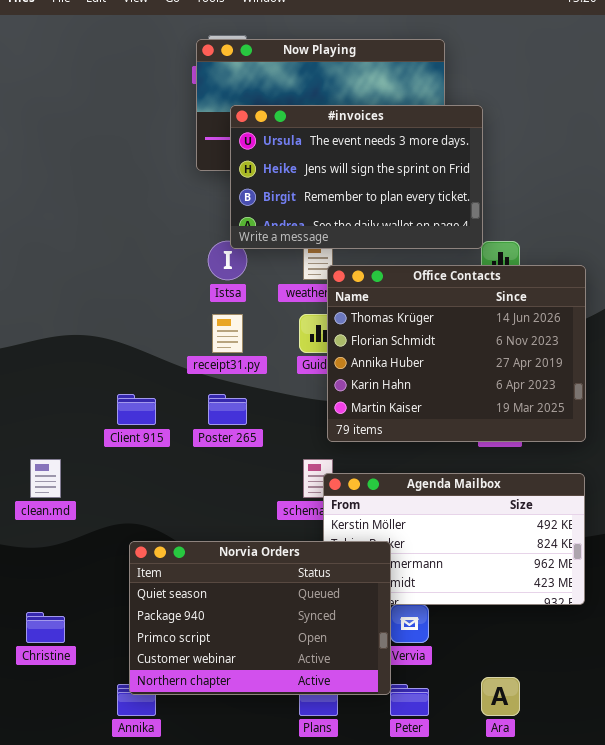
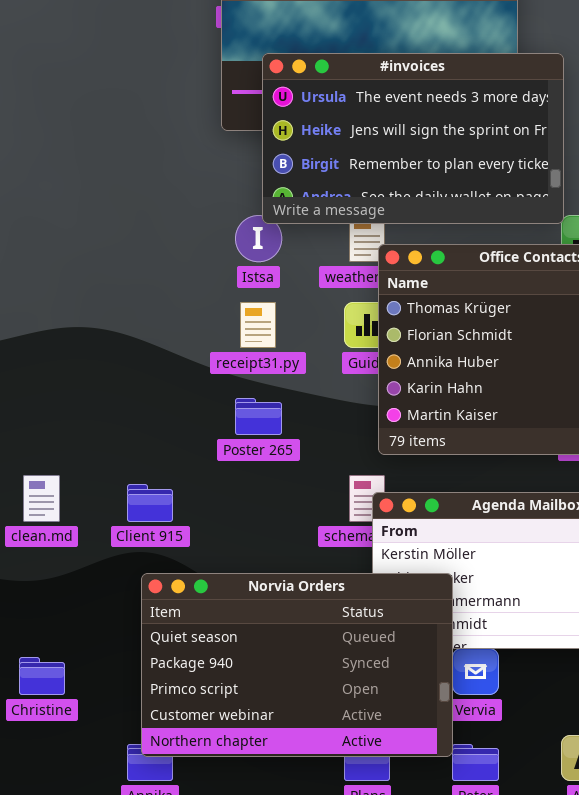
Client 915: [117,394,156,425] -> [127,484,173,522], moved

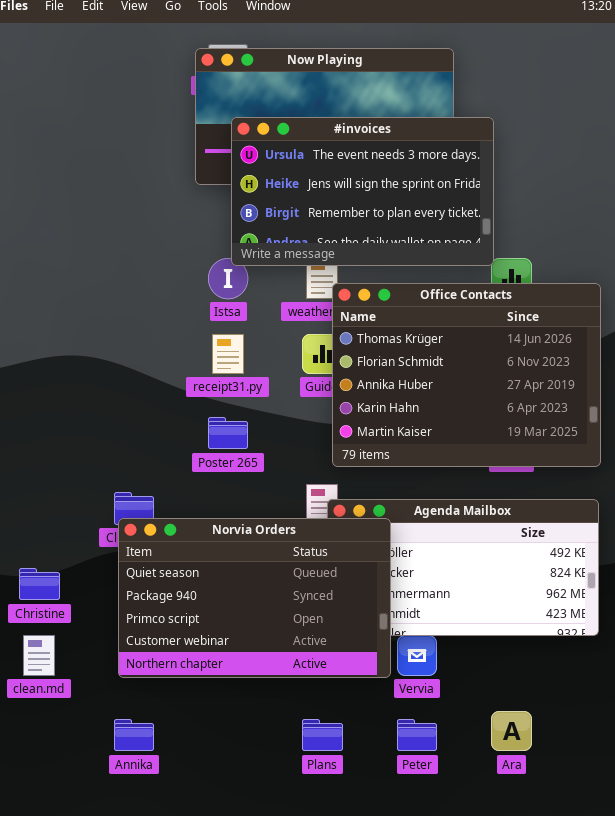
clean.md: [23,475,60,522] -> [23,635,55,676], moved
Norvia Orders: [141,573,453,757] -> [118,518,391,678], moved
Christine: [19,657,65,695] -> [19,568,60,600], moved

